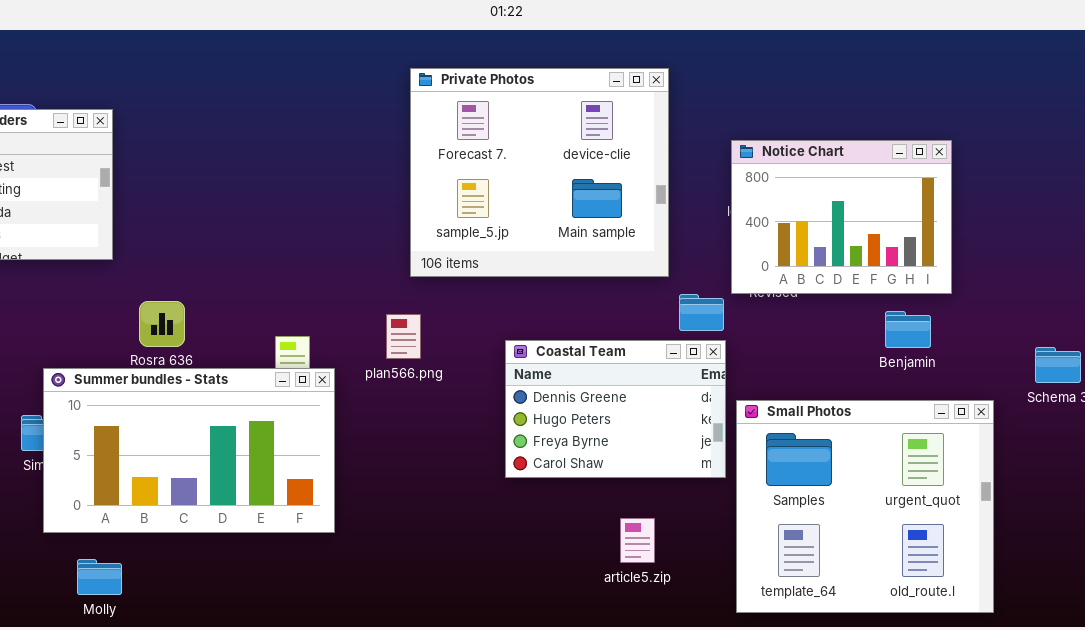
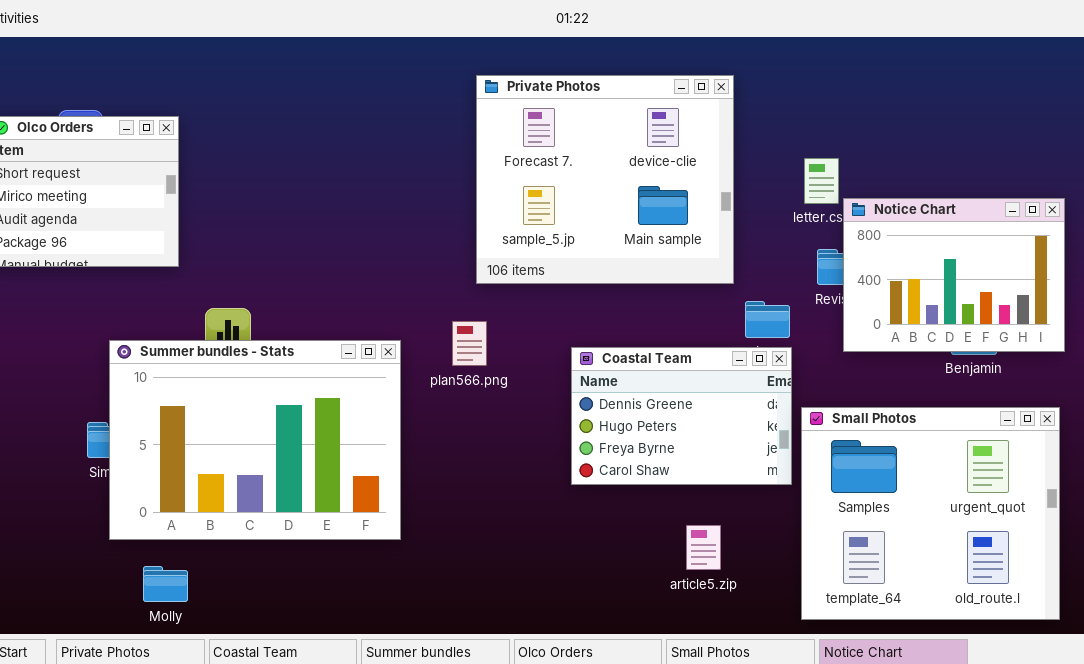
Notice Chart: [731,140,952,294] -> [843,198,1065,352], moved
Summer bundles - Stats: [43,368,335,533] -> [109,340,401,540], resized

